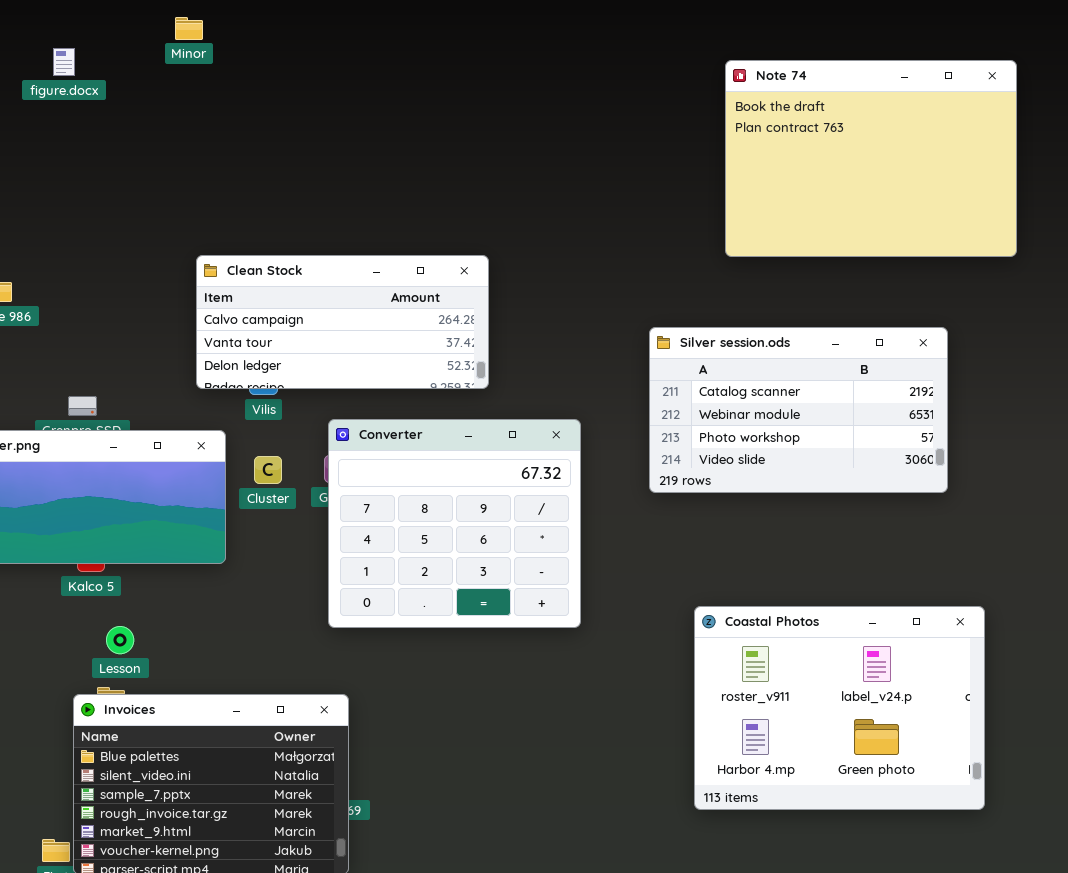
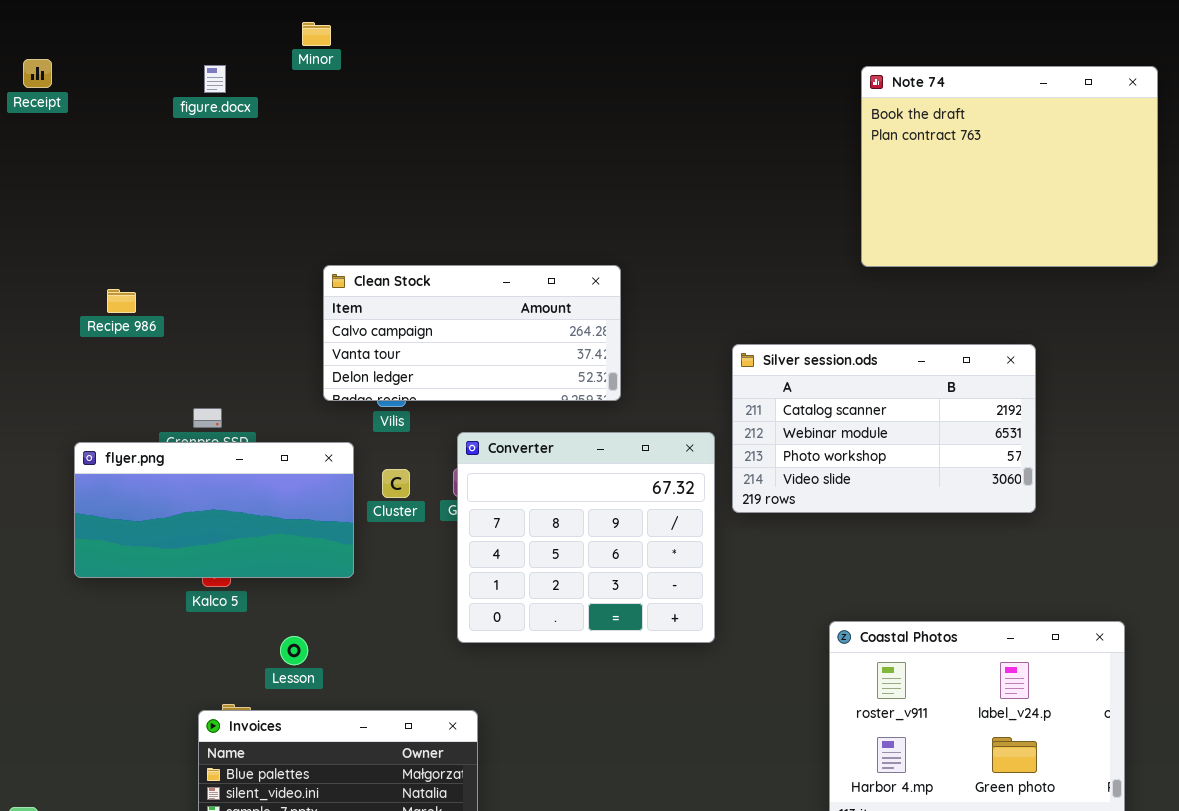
figure.docx: [53,48,75,76] -> [204,65,226,93], moved
Silver session.ods: [649,327,948,493] -> [732,344,1036,513], moved
Lesson: [106,626,134,654] -> [280,636,308,665], moved

